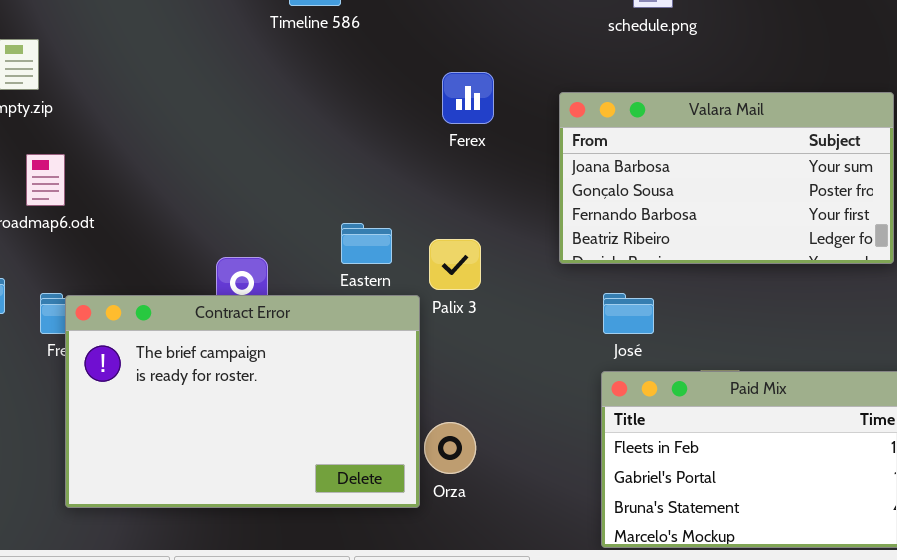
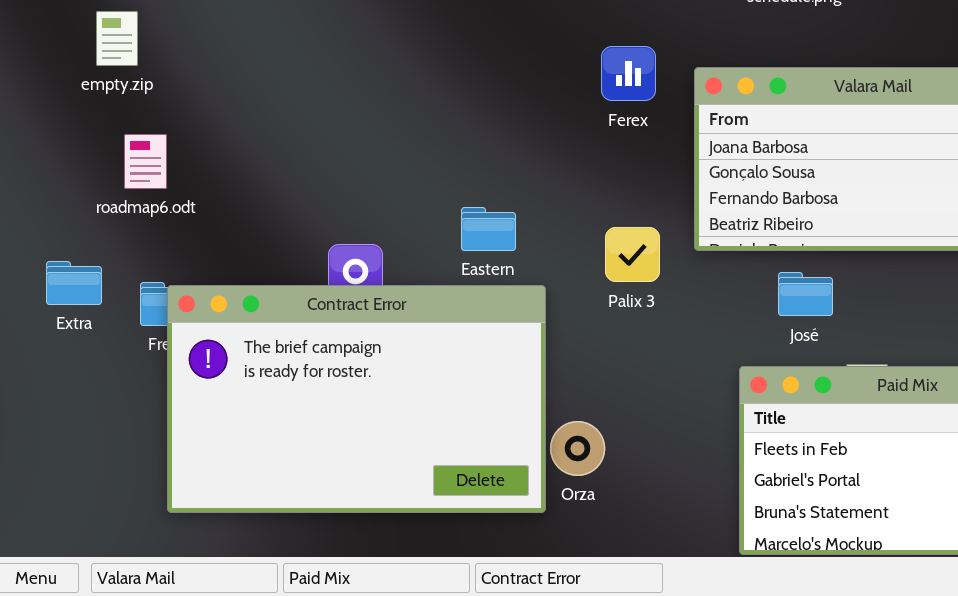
Ferex: [442,72,494,124] -> [601,46,656,101], moved
Palix 3: [429,239,481,290] -> [605,227,660,282], moved
José: [603,293,654,334] -> [778,272,833,316], moved

